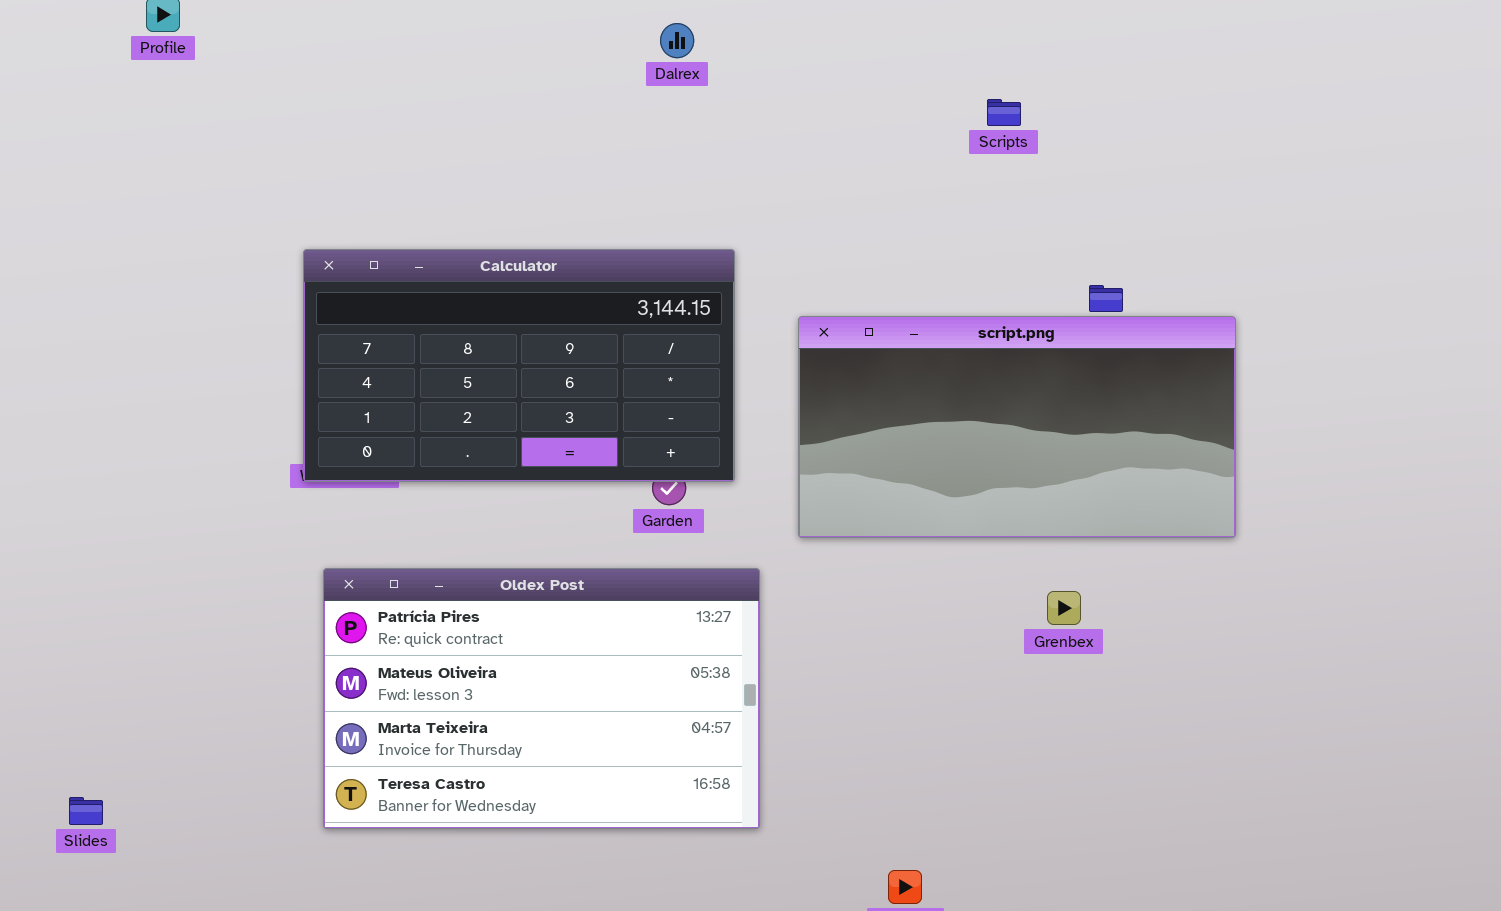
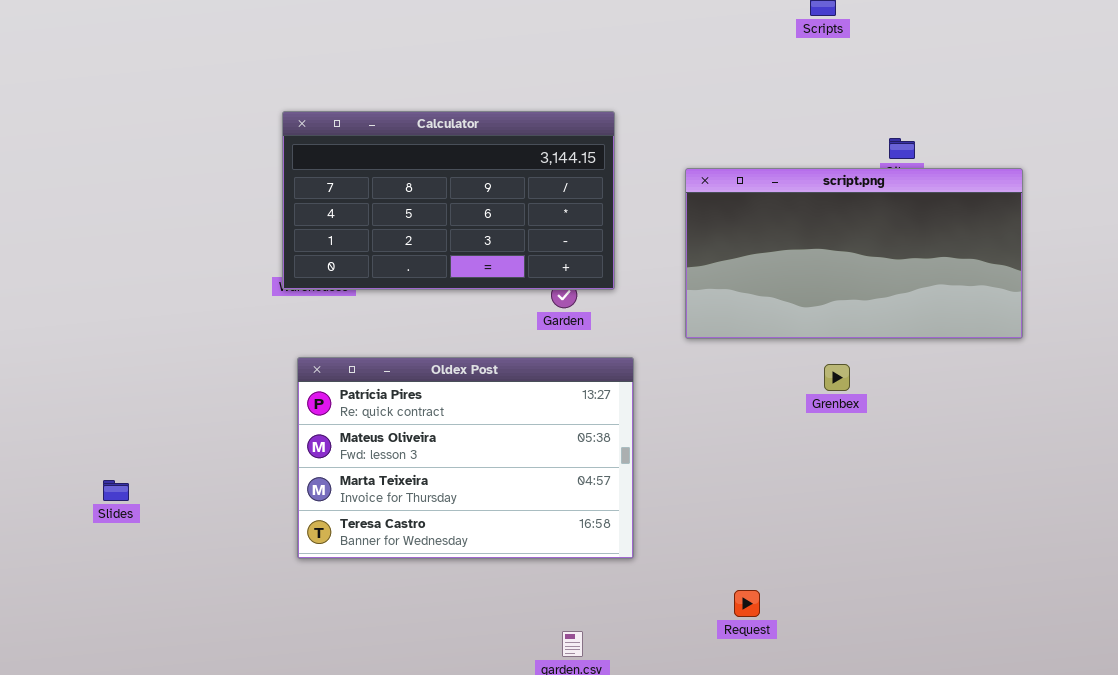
script.png: [798,316,1236,538] -> [685,168,1023,339], moved
Grenbex: [1047,591,1081,625] -> [824,364,850,391], moved
Slides: [69,797,103,825] -> [103,480,129,501], moved

